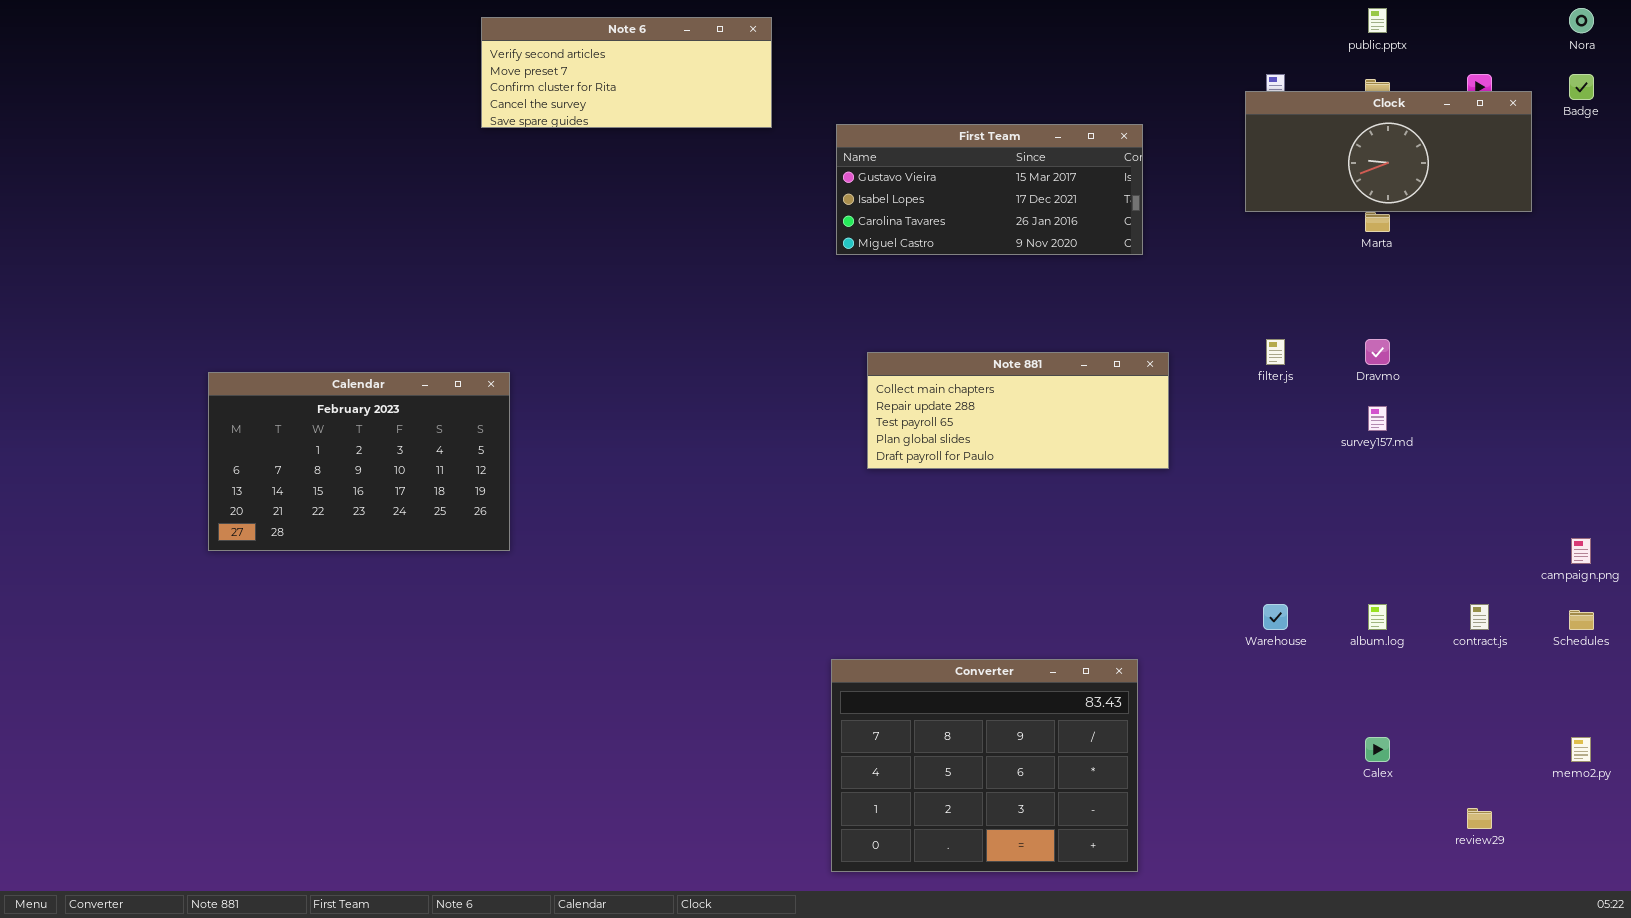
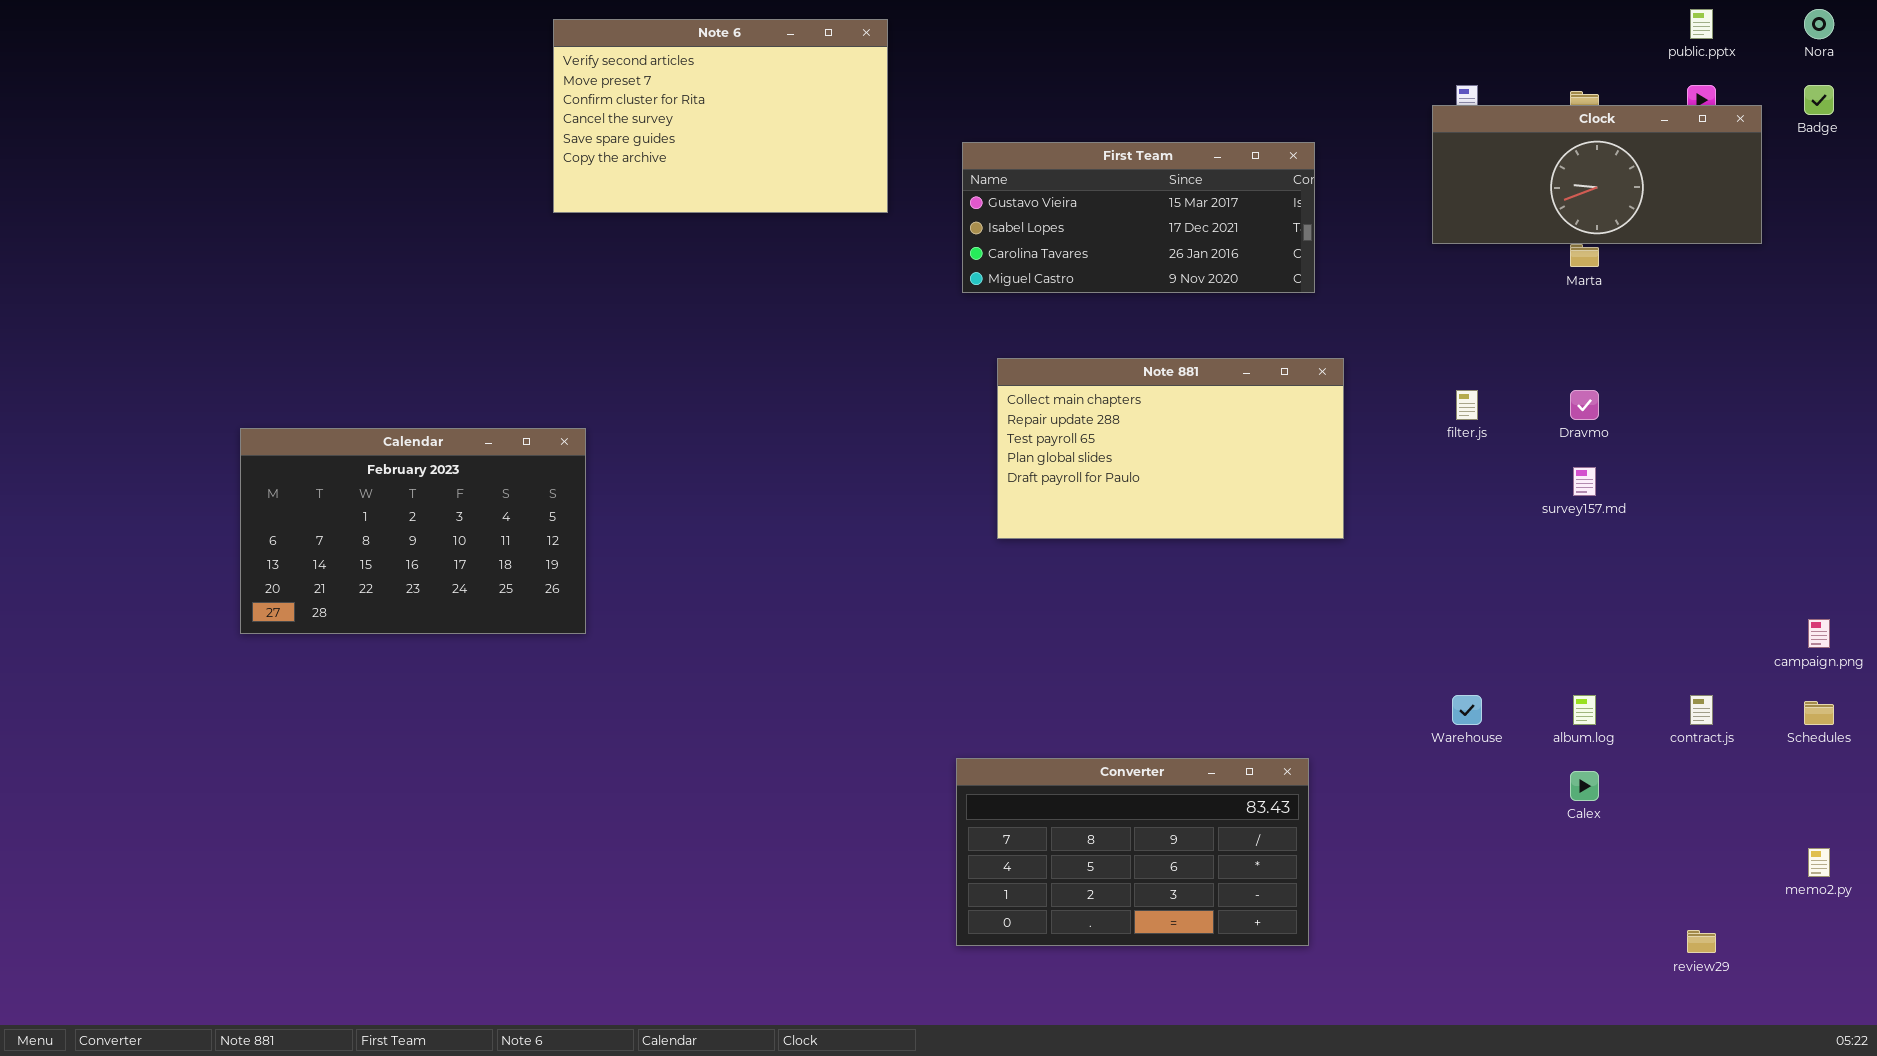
public.pptx: [1368,8,1387,33] -> [1690,9,1713,39], moved
Note 6: [481,17,772,128] -> [553,19,888,213], resized
Note 881: [867,352,1169,469] -> [997,358,1344,539], resized
Converter: [831,659,1138,872] -> [956,758,1309,946], resized
Calex: [1365,737,1390,762] -> [1570,771,1599,801], moved

